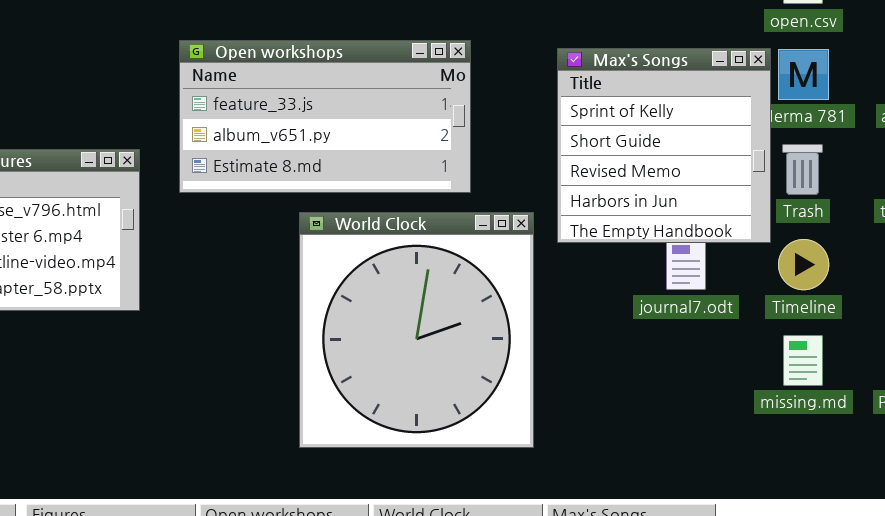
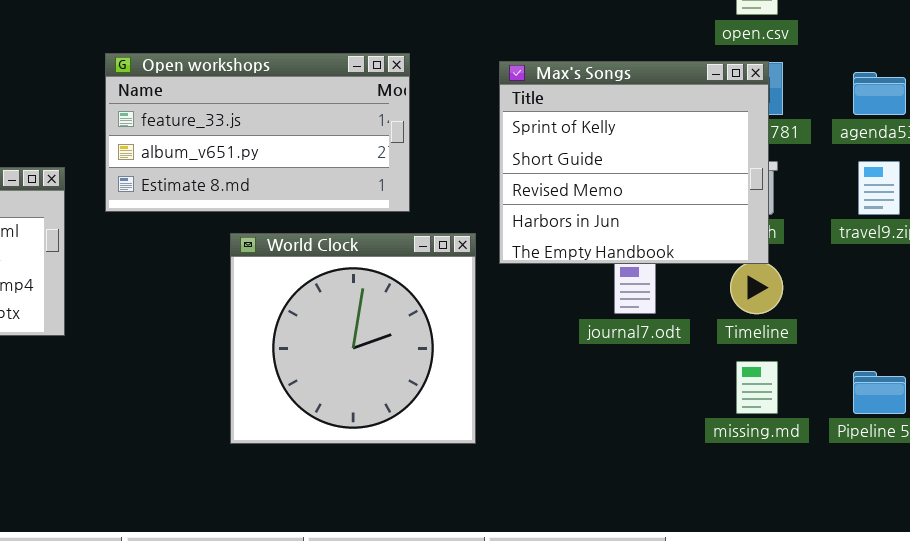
Max's Songs: [557,48,771,243] -> [499,61,769,264], resized
World Clock: [299,212,534,448] -> [230,233,476,444], resized

